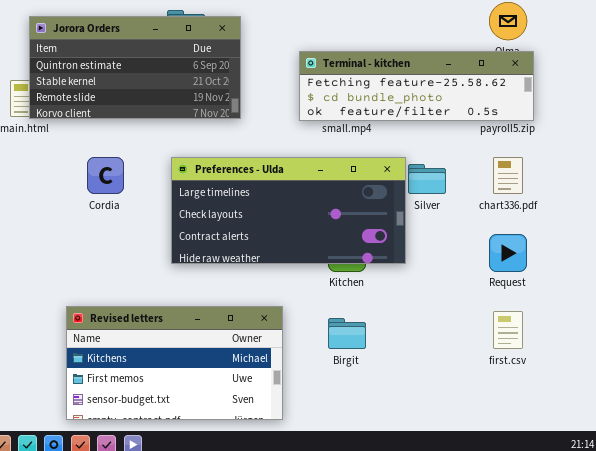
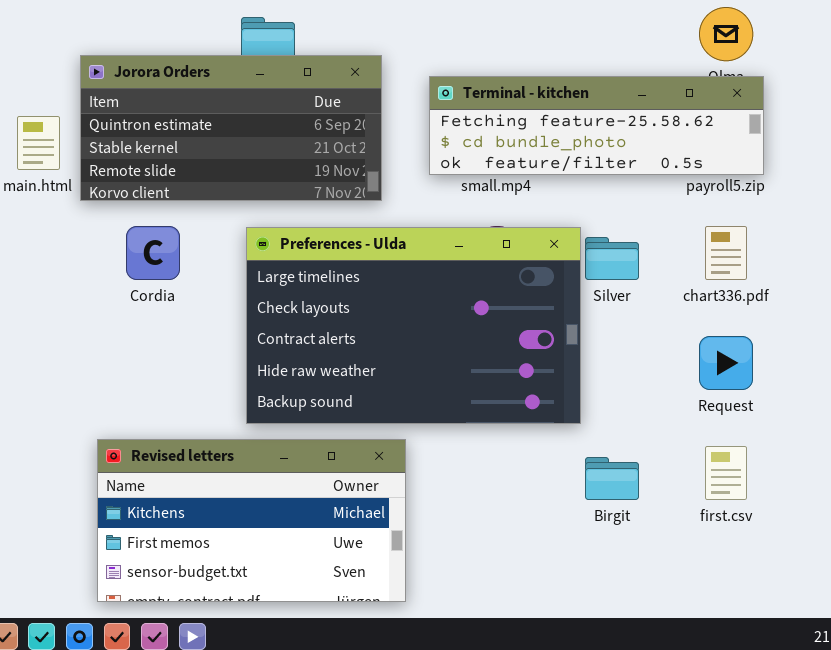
Jorora Orders: [29,16,241,119] -> [80,55,382,201], moved
Preferences - Ulda: [171,157,406,264] -> [246,227,581,424], resized
Birgit: [328,318,366,349] -> [585,457,639,500], moved

